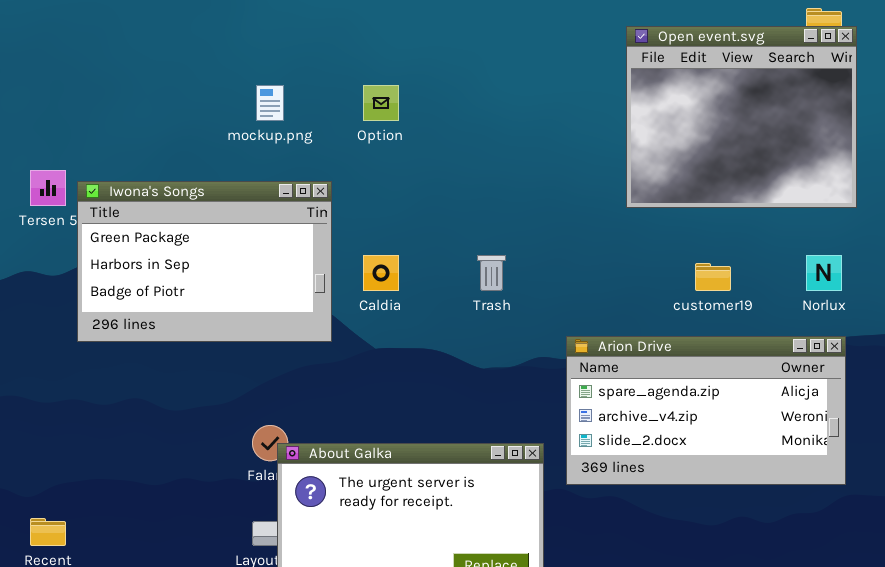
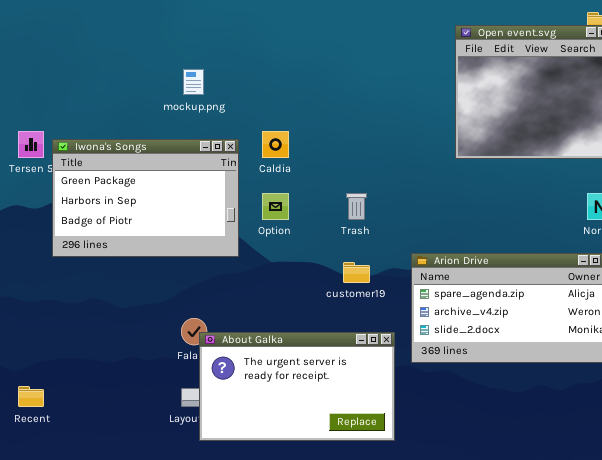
Option: [363,85,399,121] -> [262,193,289,220], moved
Caldia: [363,255,399,291] -> [262,131,289,158], moved
customer19: [695,263,731,291] -> [343,262,370,283], moved

